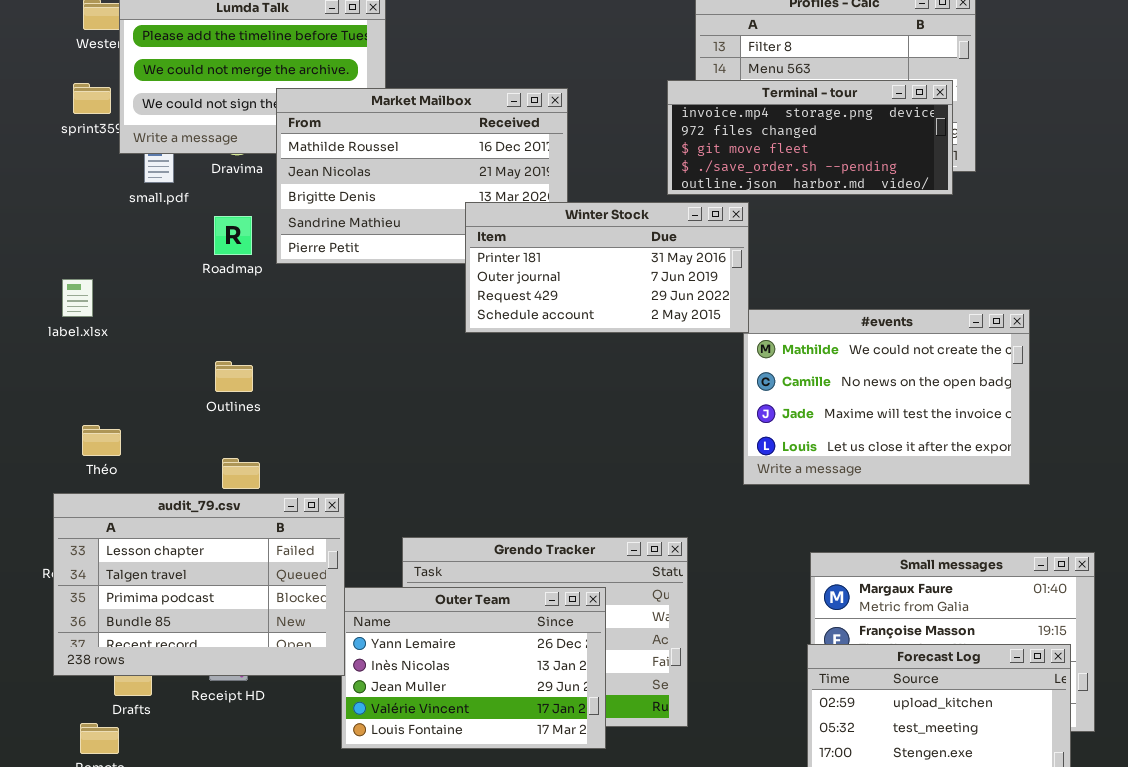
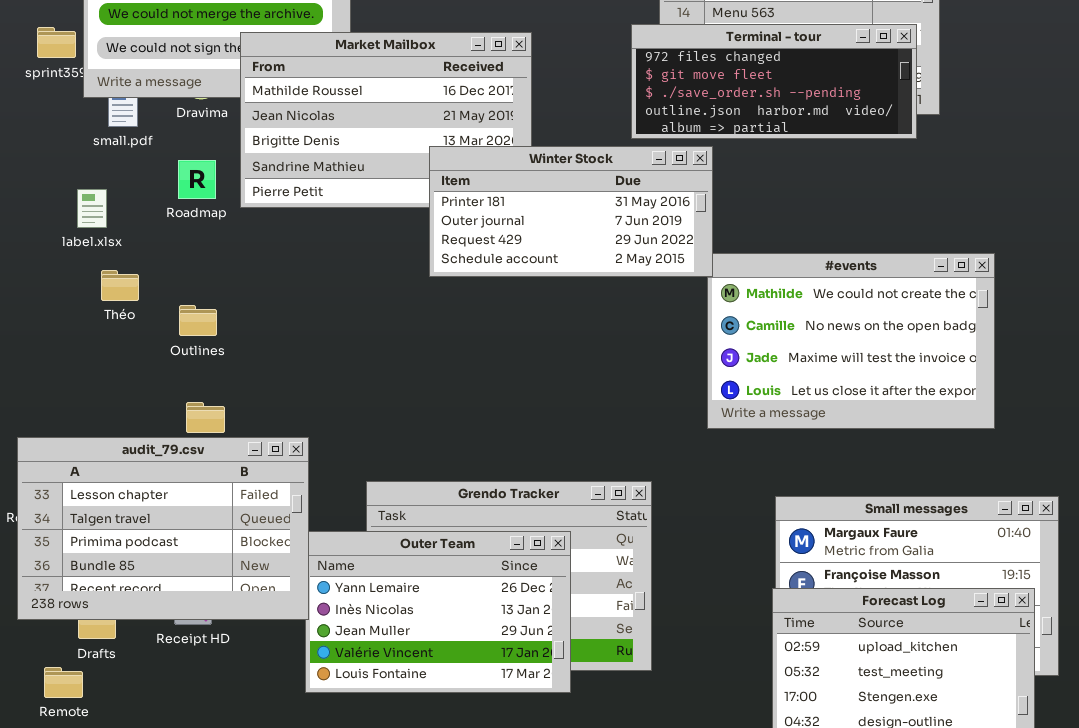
Terminal - tour: [667,80,953,195] -> [631,24,917,139], scrolled down 1 row
label.xlsx: [62,279,93,317] -> [77,189,107,228], moved
Théo: [82,425,121,456] -> [101,270,139,301], moved

